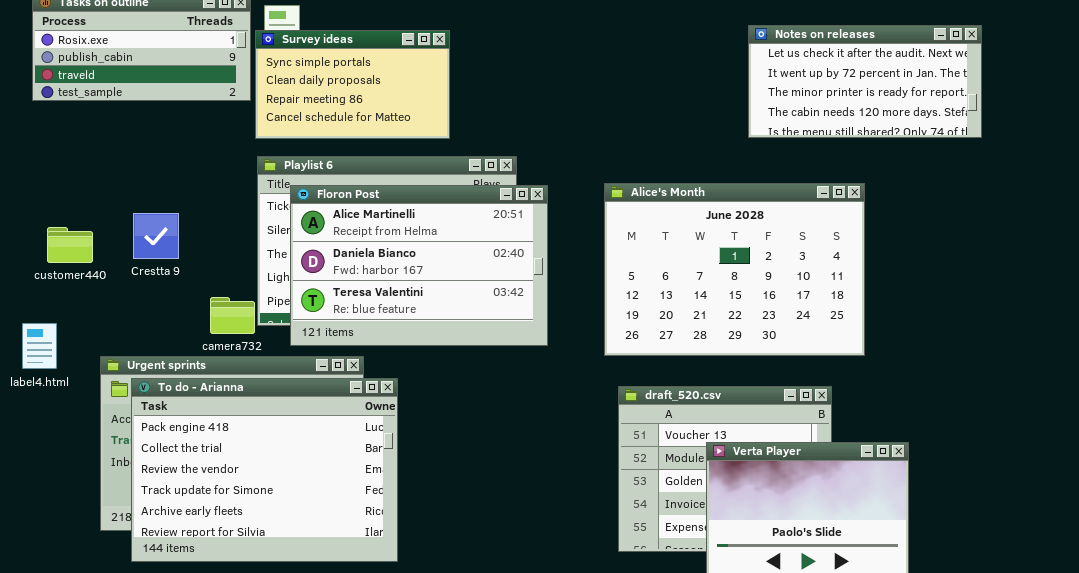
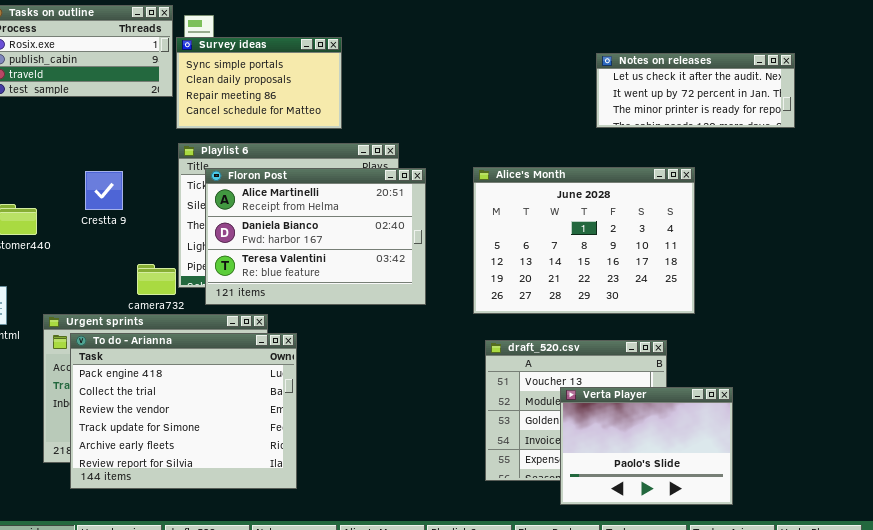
Notes on releases: [748,25,982,138] -> [596,53,795,128], resized
Crestta 9: [133,213,179,259] -> [85,171,123,210], moved

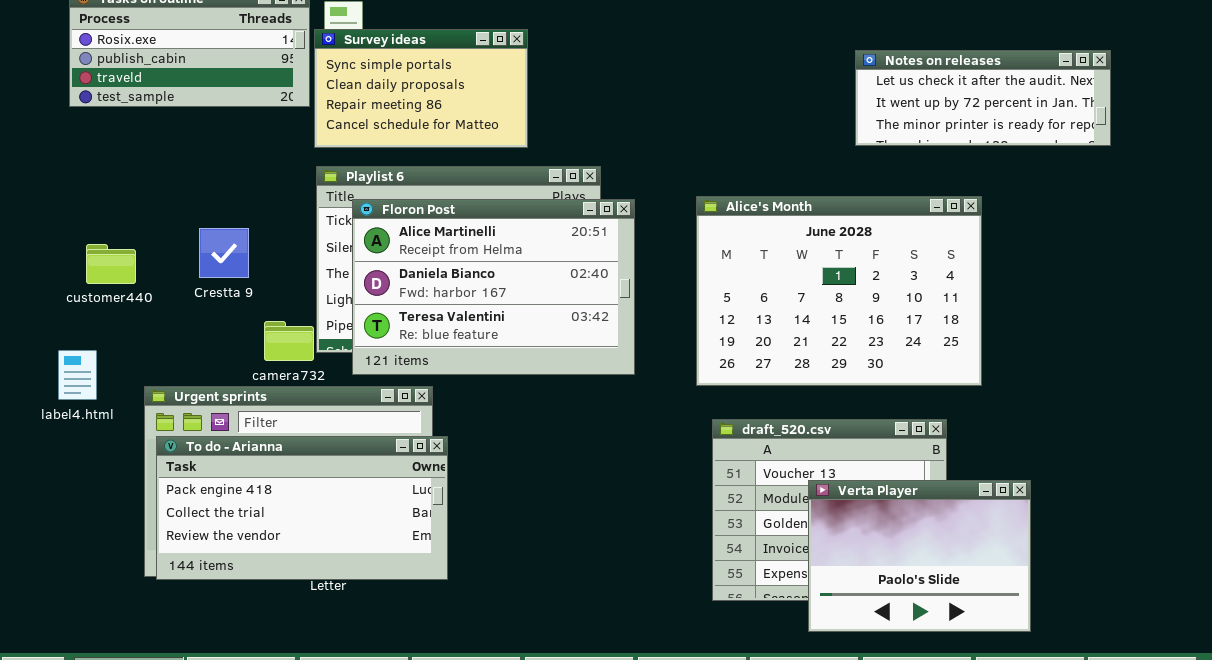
Crestta 9: [85,171,123,210] -> [199,228,249,278], moved
To do - Arianna: [70,333,297,489] -> [156,436,448,580], moved, resized

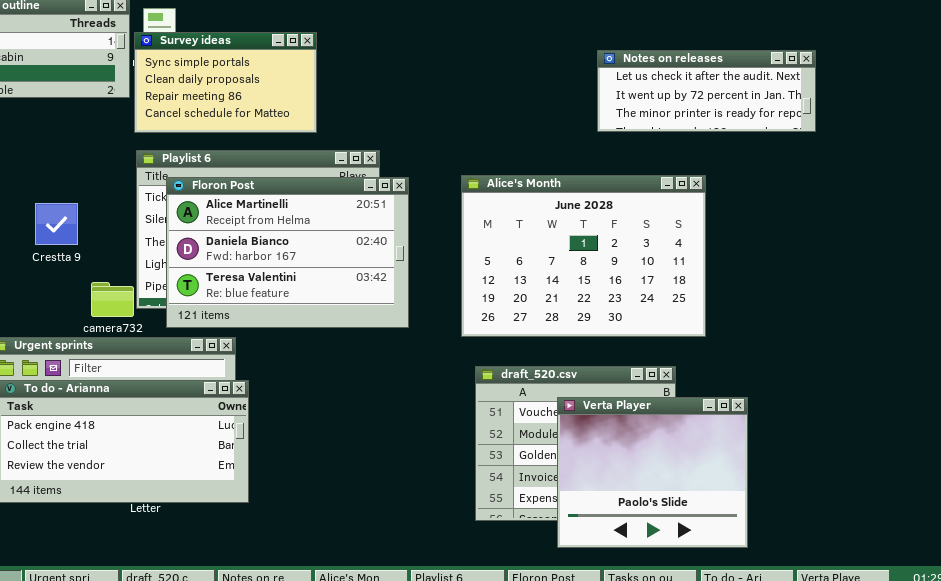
Verta Player: [808,480,1031,632] -> [557,397,748,548], resized

